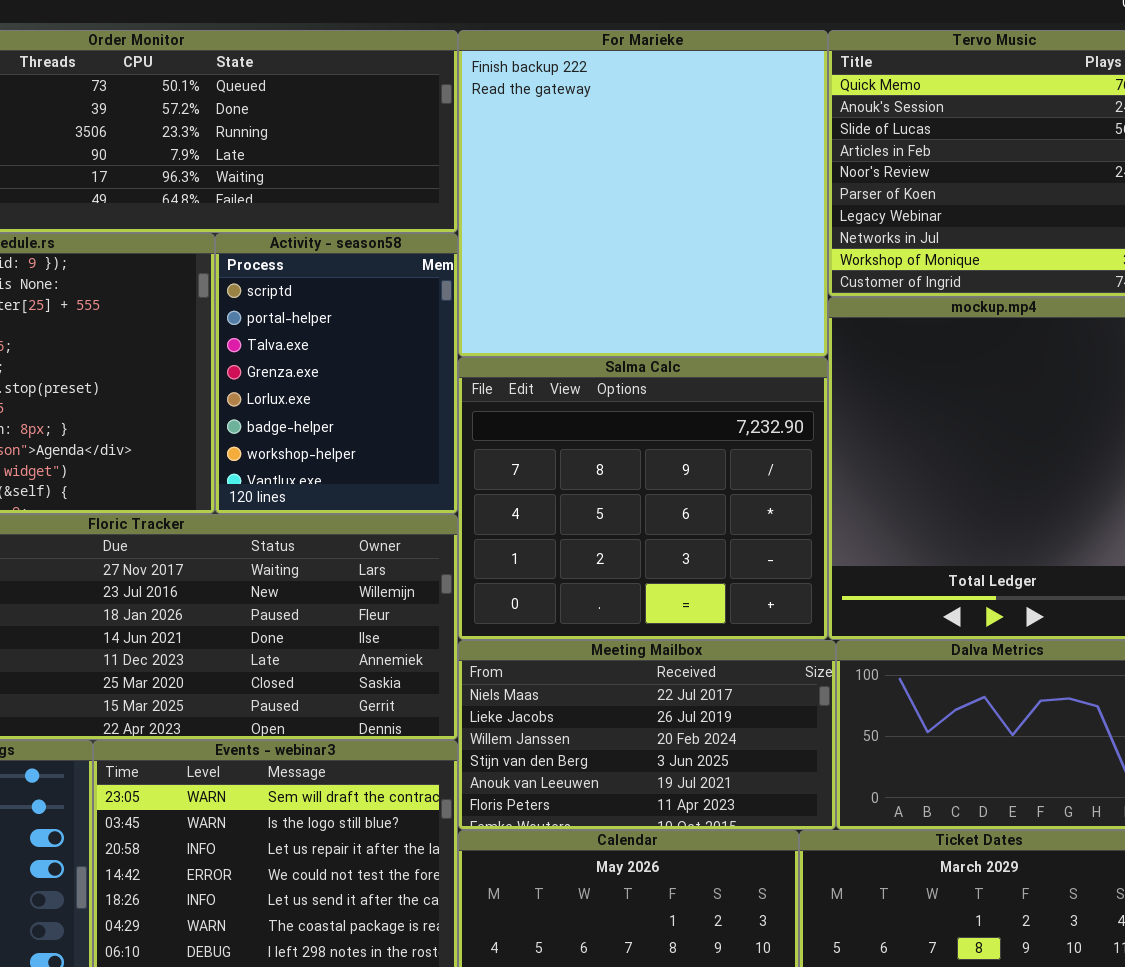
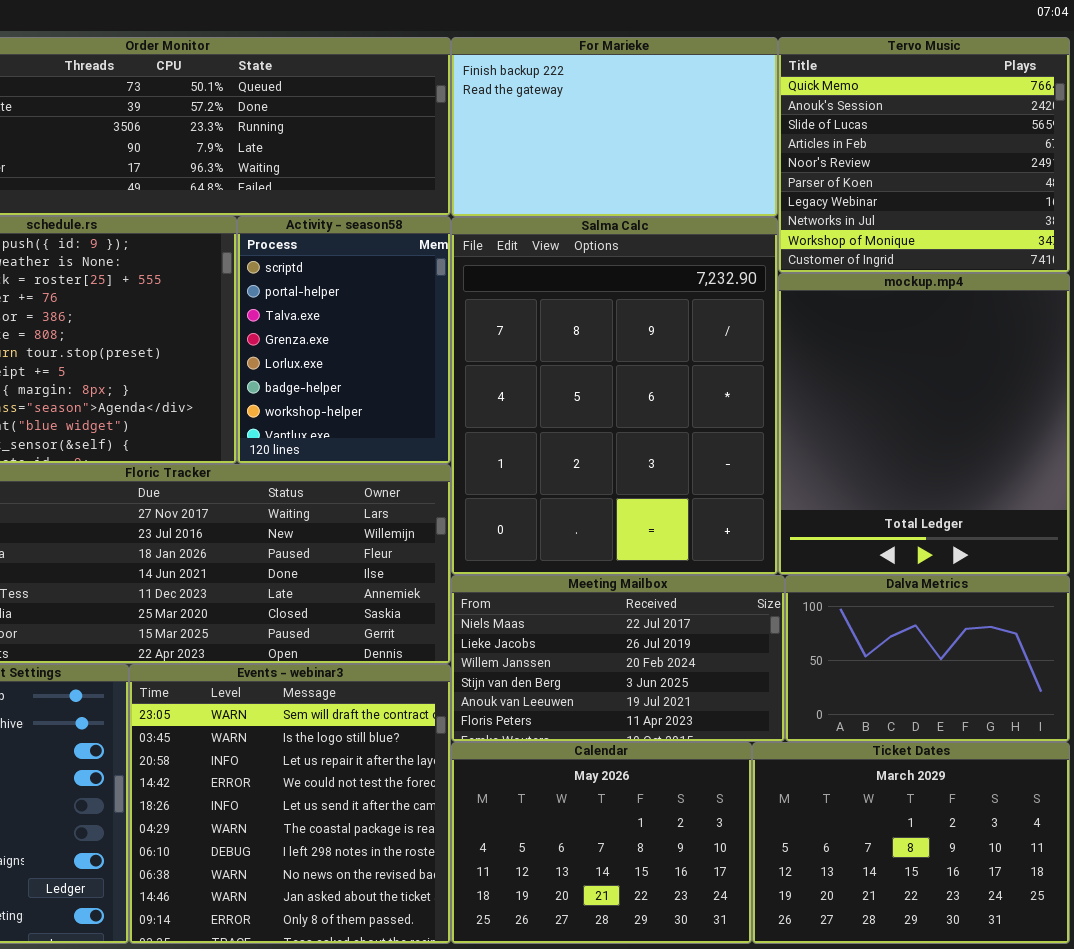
For Marieke: [458,30,828,357] -> [451,37,778,217], resized
Salma Calc: [458,357,828,640] -> [451,217,778,575], resized

